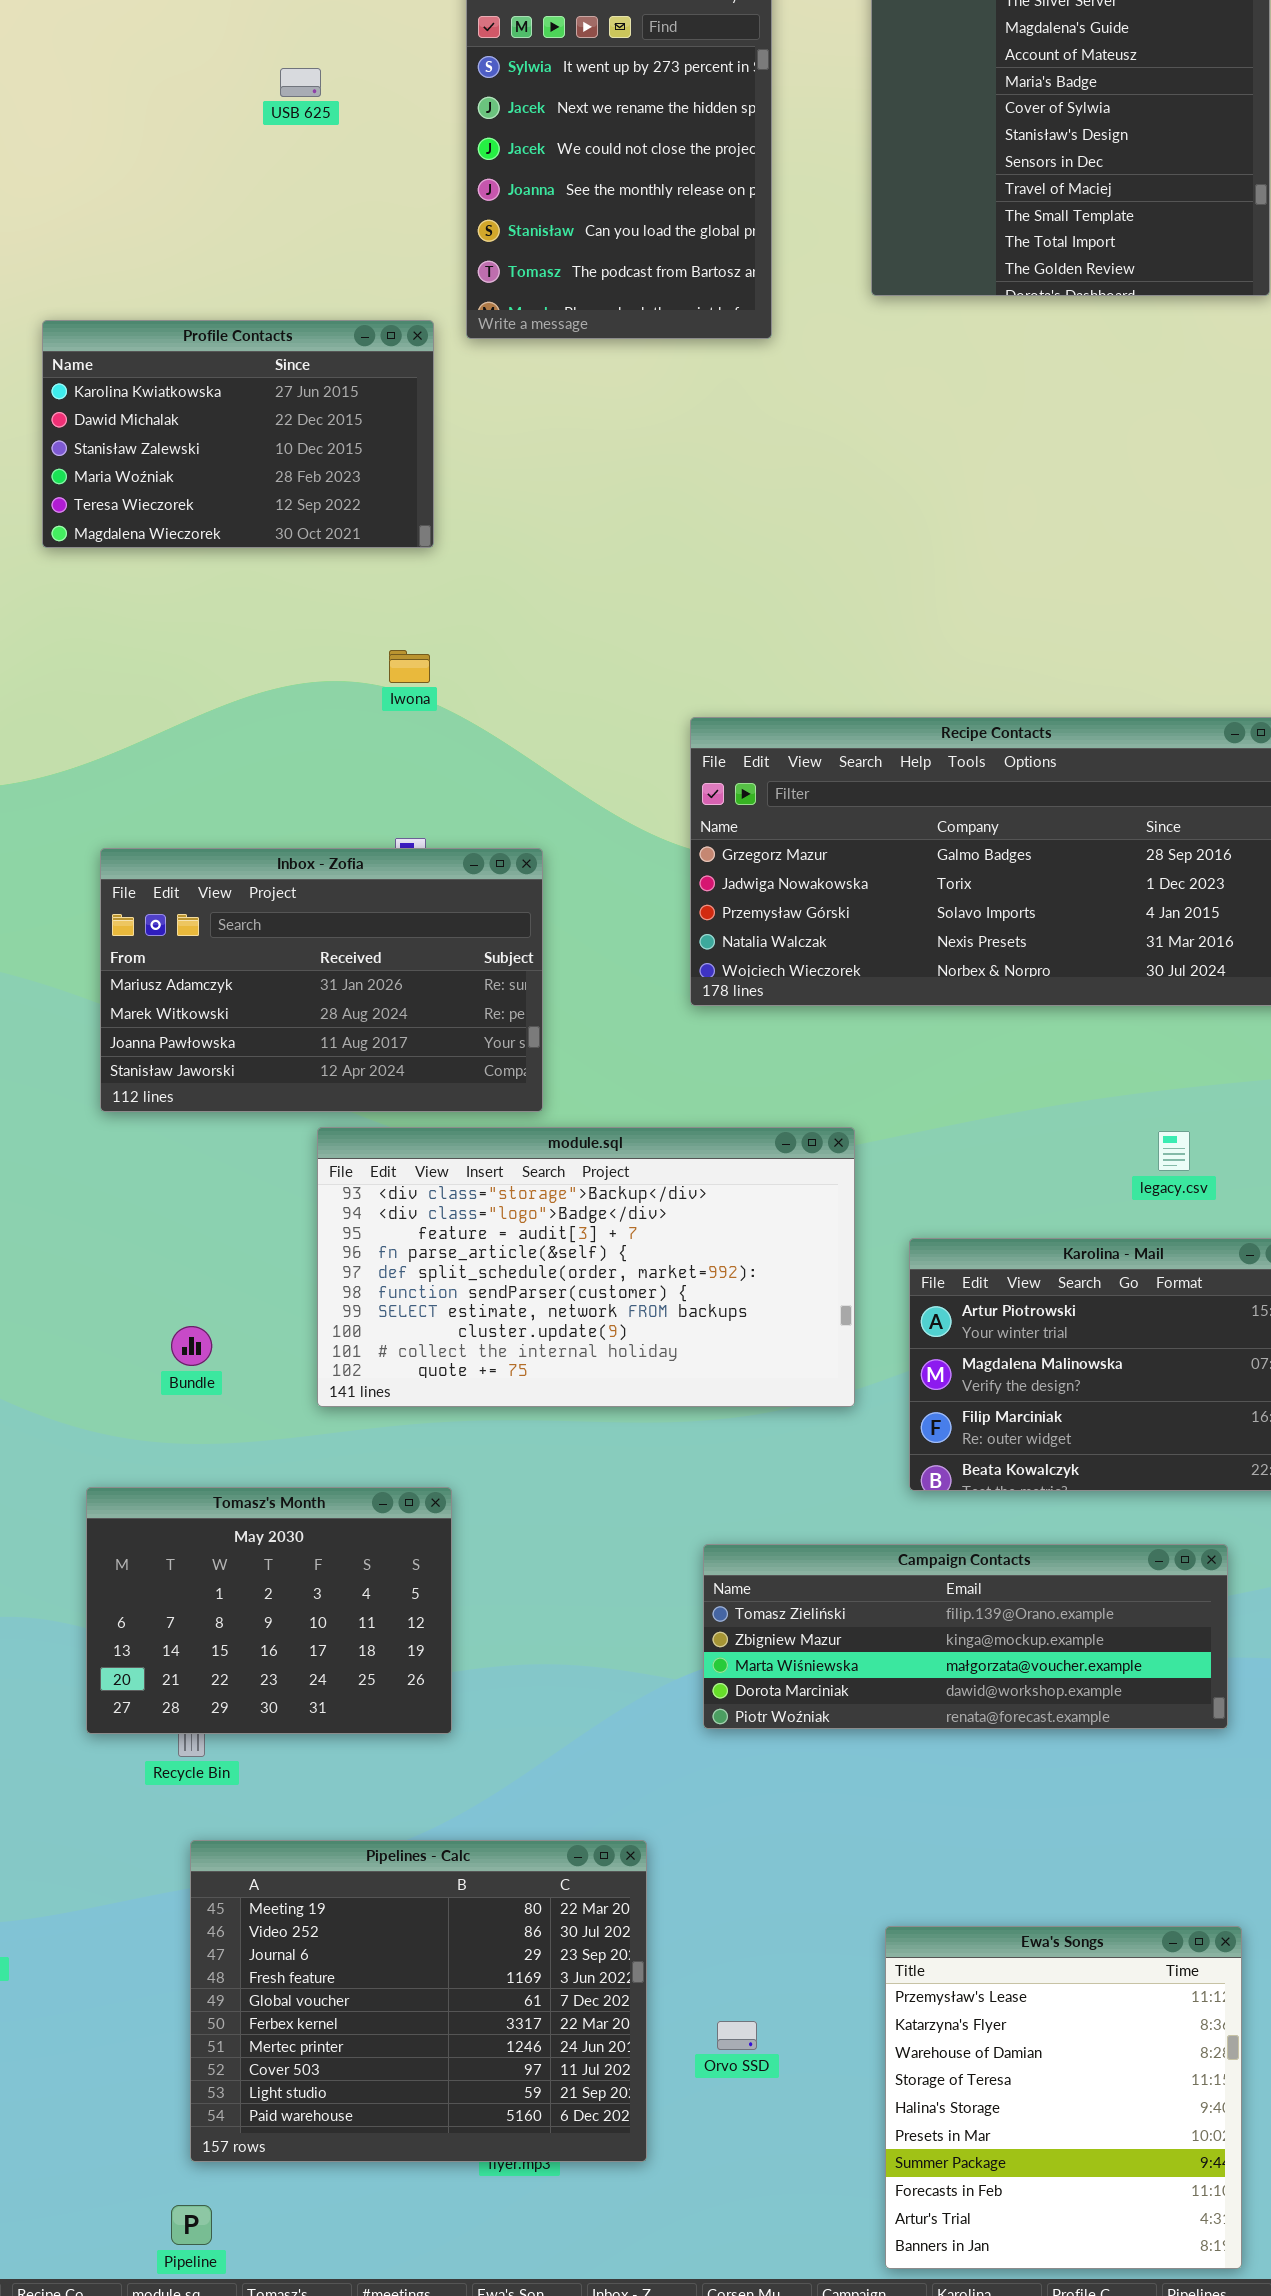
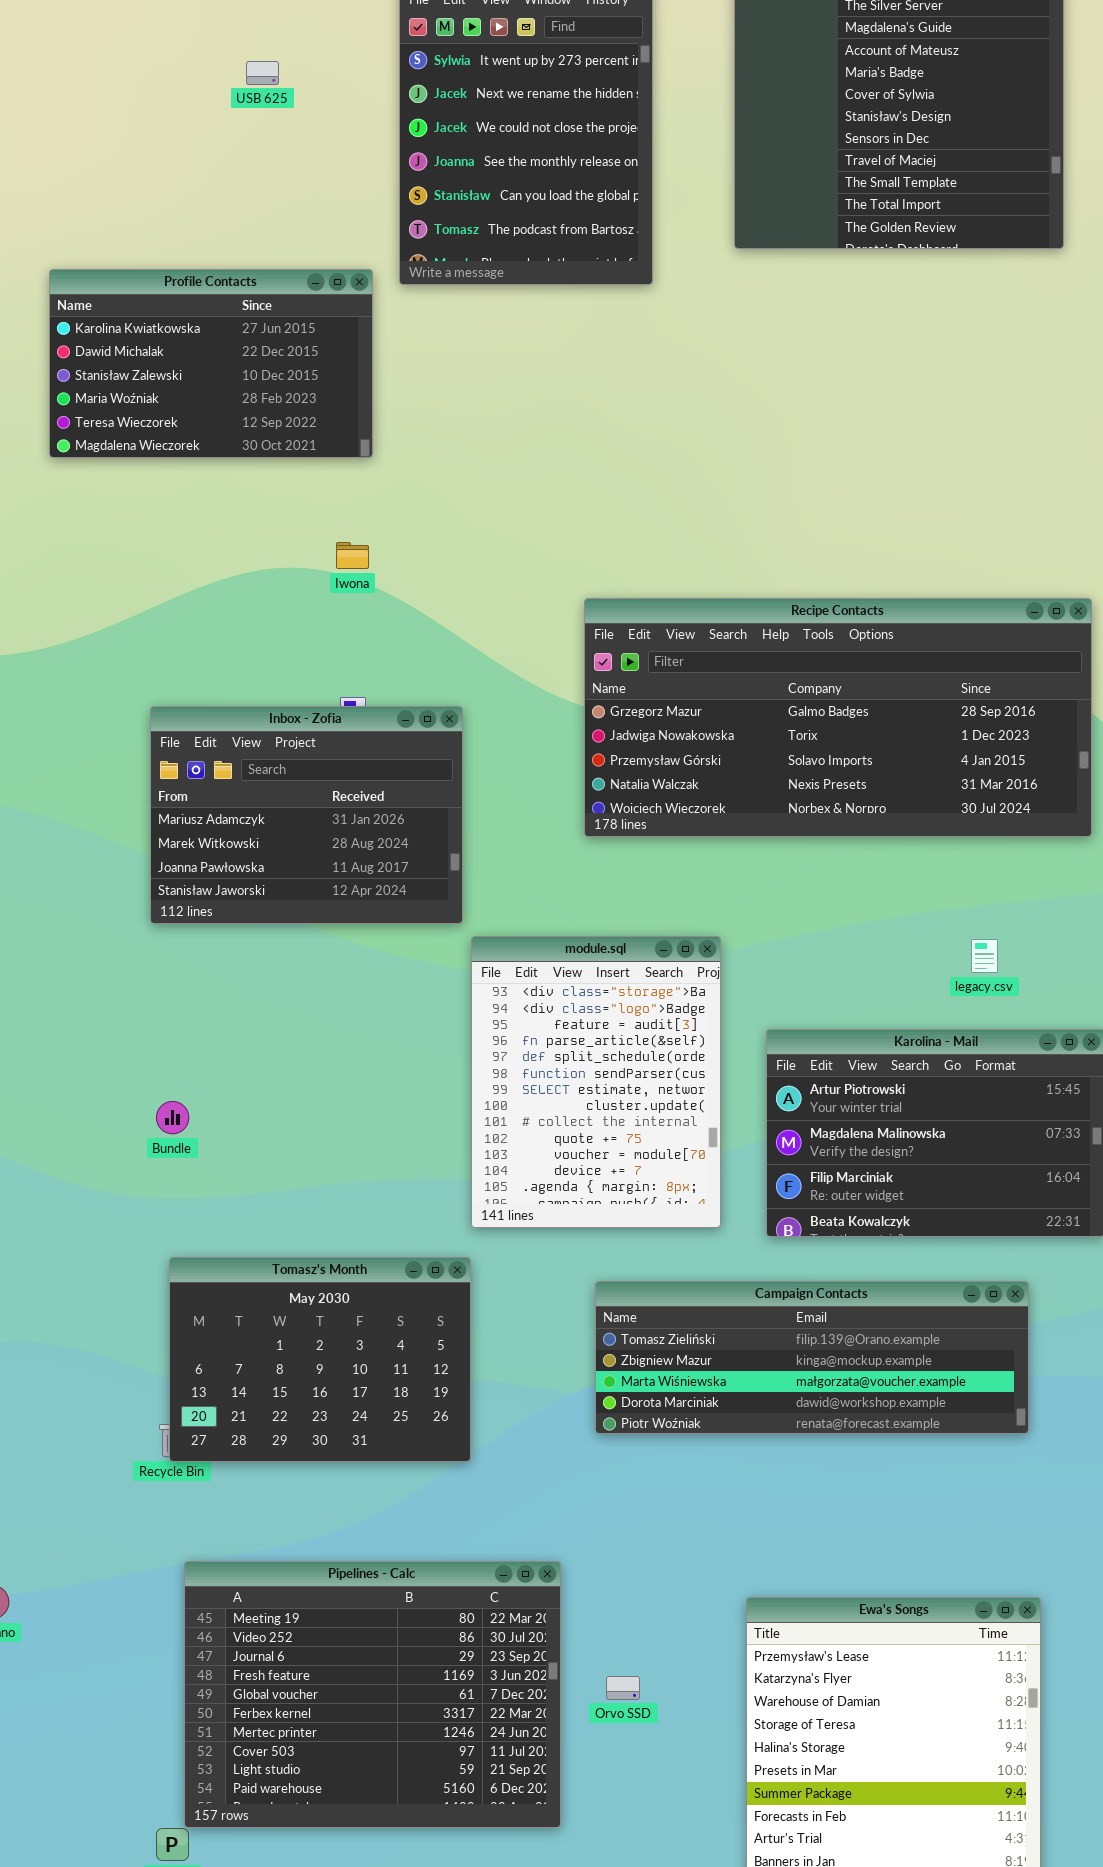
Inbox - Zofia: [100,848,543,1112] -> [150,706,463,924], resized
module.sql: [317,1127,855,1407] -> [471,936,721,1228], resized
Tomasz's Month: [86,1487,452,1734] -> [169,1257,471,1462], moved
Pipelines - Calc: [190,1840,647,2162] -> [184,1561,561,1828], moved

